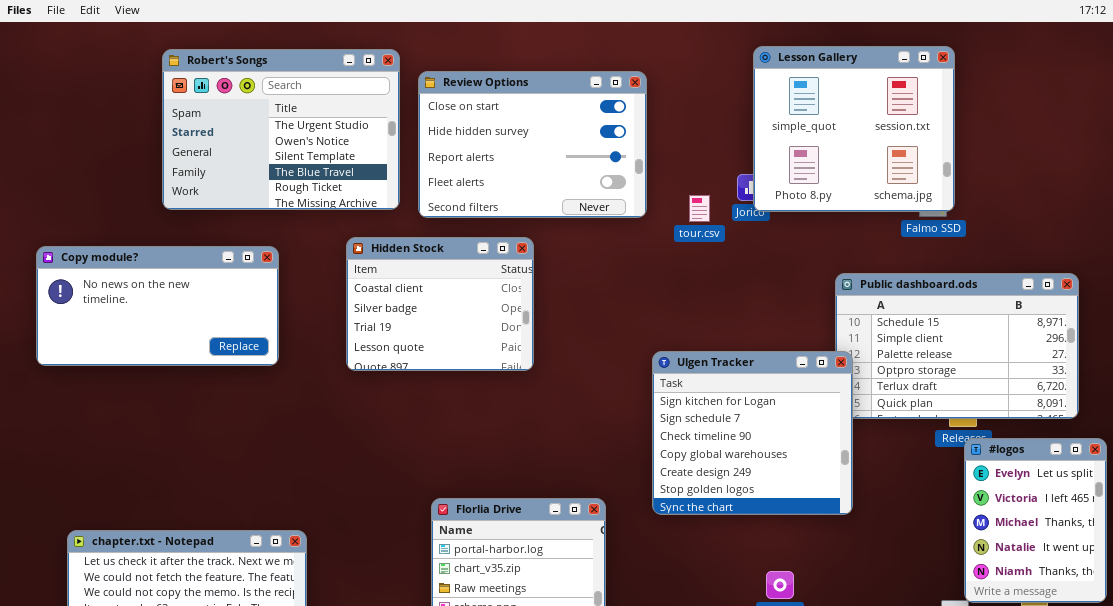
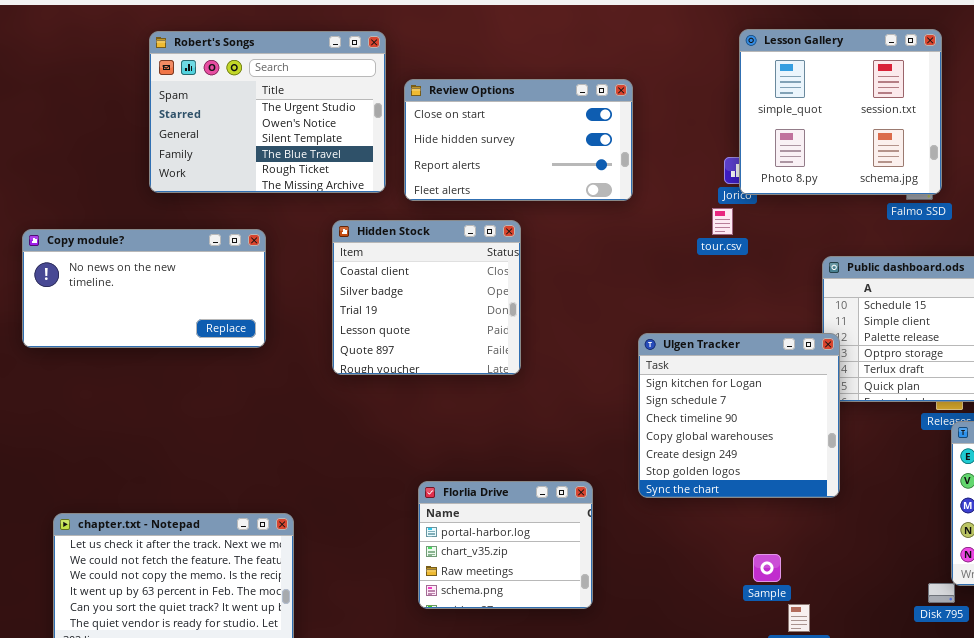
Review Options: [418,71,647,218] -> [404,79,633,201], resized
tour.csv: [689,195,710,222] -> [712,208,733,235], moved
Hidden Stock: [346,237,534,371] -> [332,220,521,375], resized

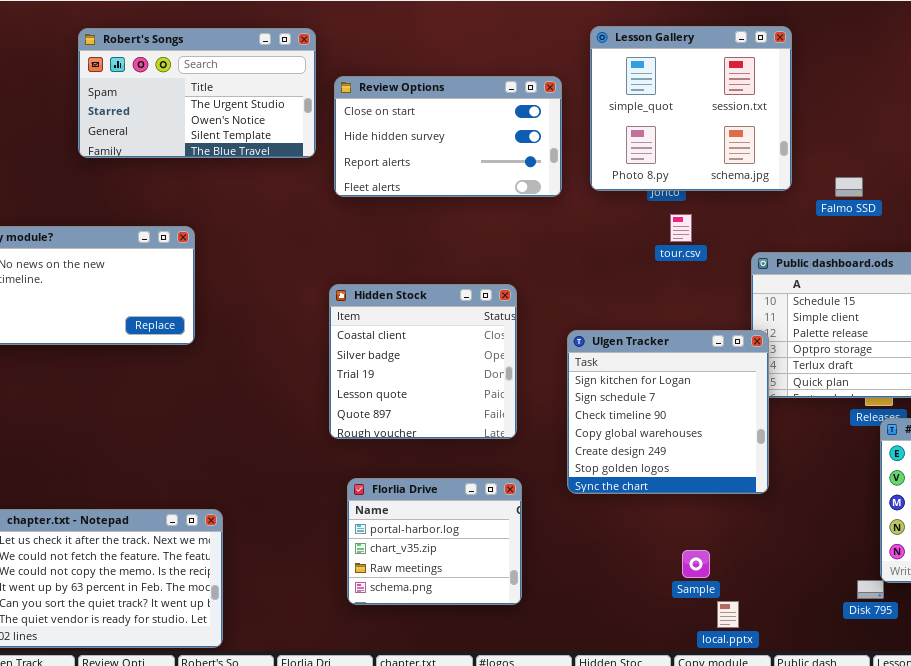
Lesson Gallery: [739,29,942,195] -> [590,26,792,191], moved
Robert's Songs: [149,31,386,193] -> [78,28,316,158], resized
tour.csv: [712,208,733,235] -> [670,214,692,242], moved
Hidden Stock: [332,220,521,375] -> [329,284,517,439], moved

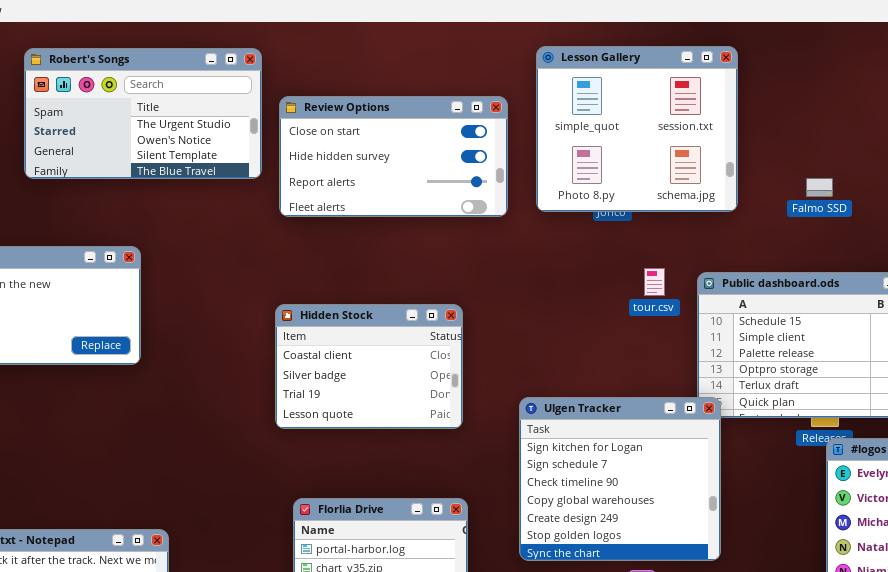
Falmo SSD: [835,177,863,197] -> [806,178,833,197], moved
tour.csv: [670,214,692,242] -> [644,268,665,296], moved
Hidden Stock: [329,284,517,439] -> [275,304,463,429], resized
Ulgen Tracker: [567,330,769,494] -> [519,397,721,561], moved

